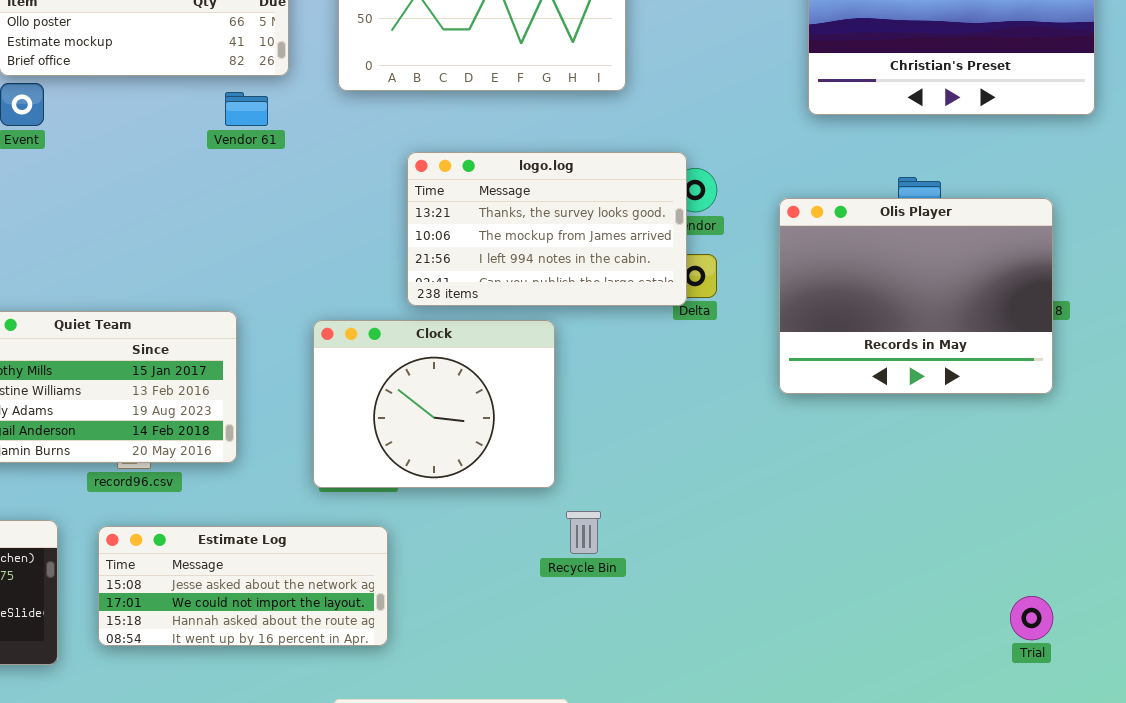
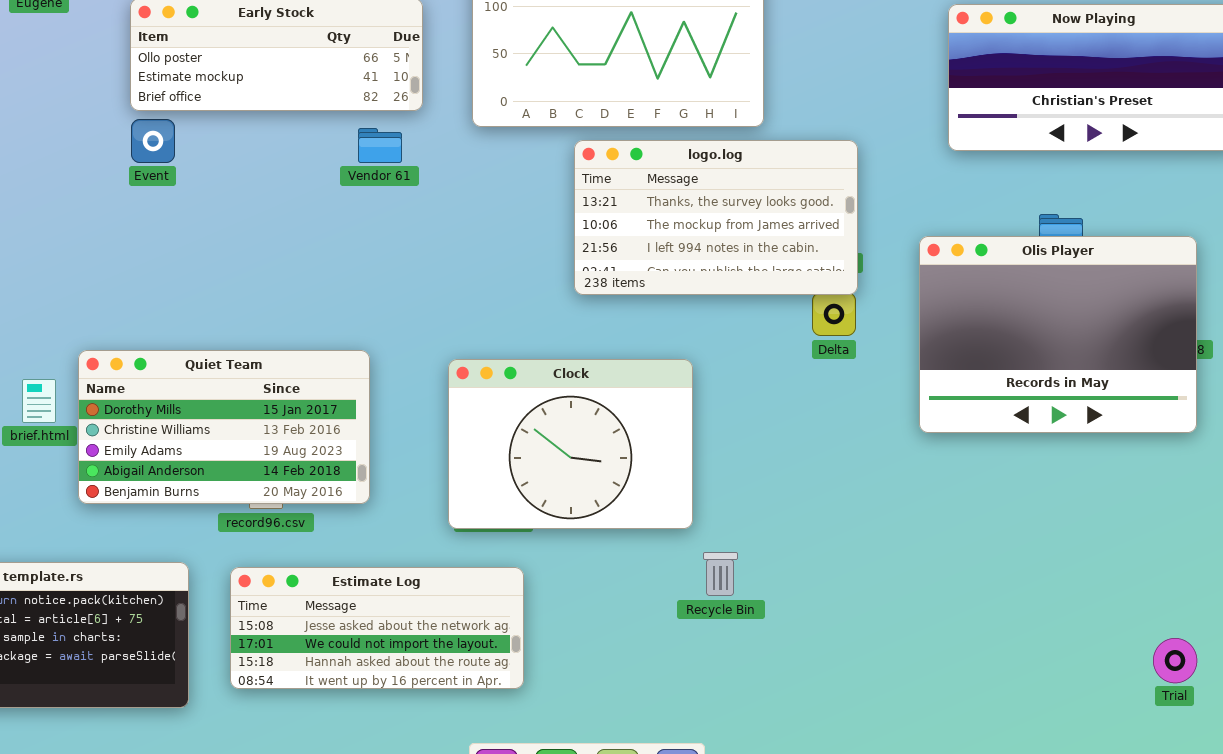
logo.log: [407,152,687,306] -> [574,140,858,295], moved

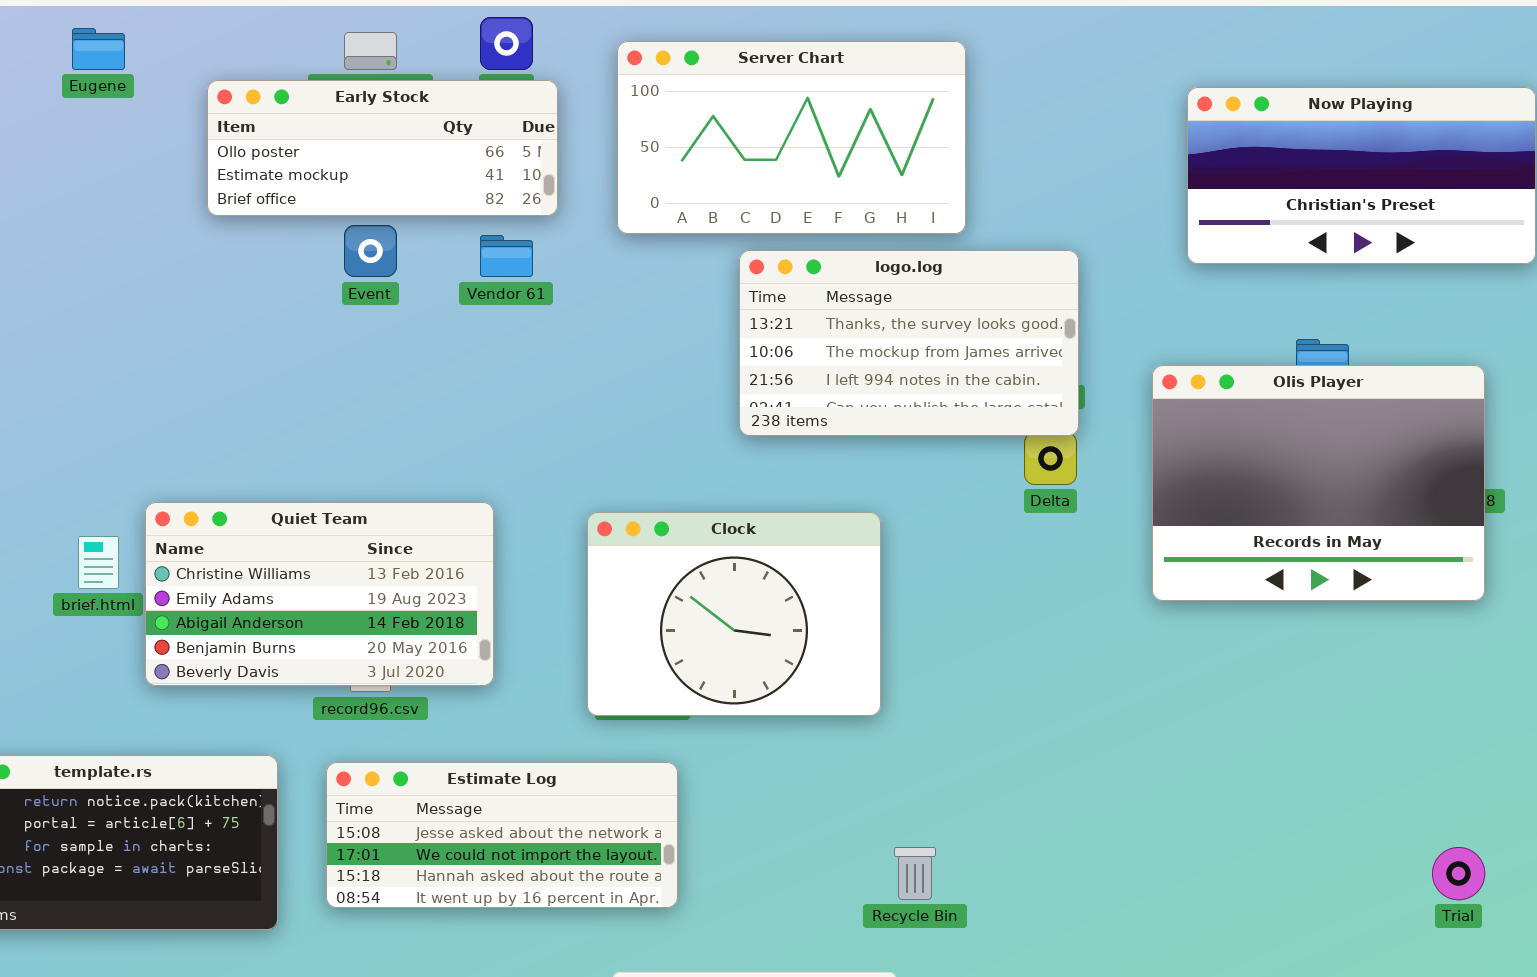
Event: [131,119,175,163] -> [344,225,397,277], moved
Quiet Team: [78,350,370,504] -> [145,502,494,686], scrolled down 1 row
Recycle Bin: [703,552,738,596] -> [894,847,936,900], moved

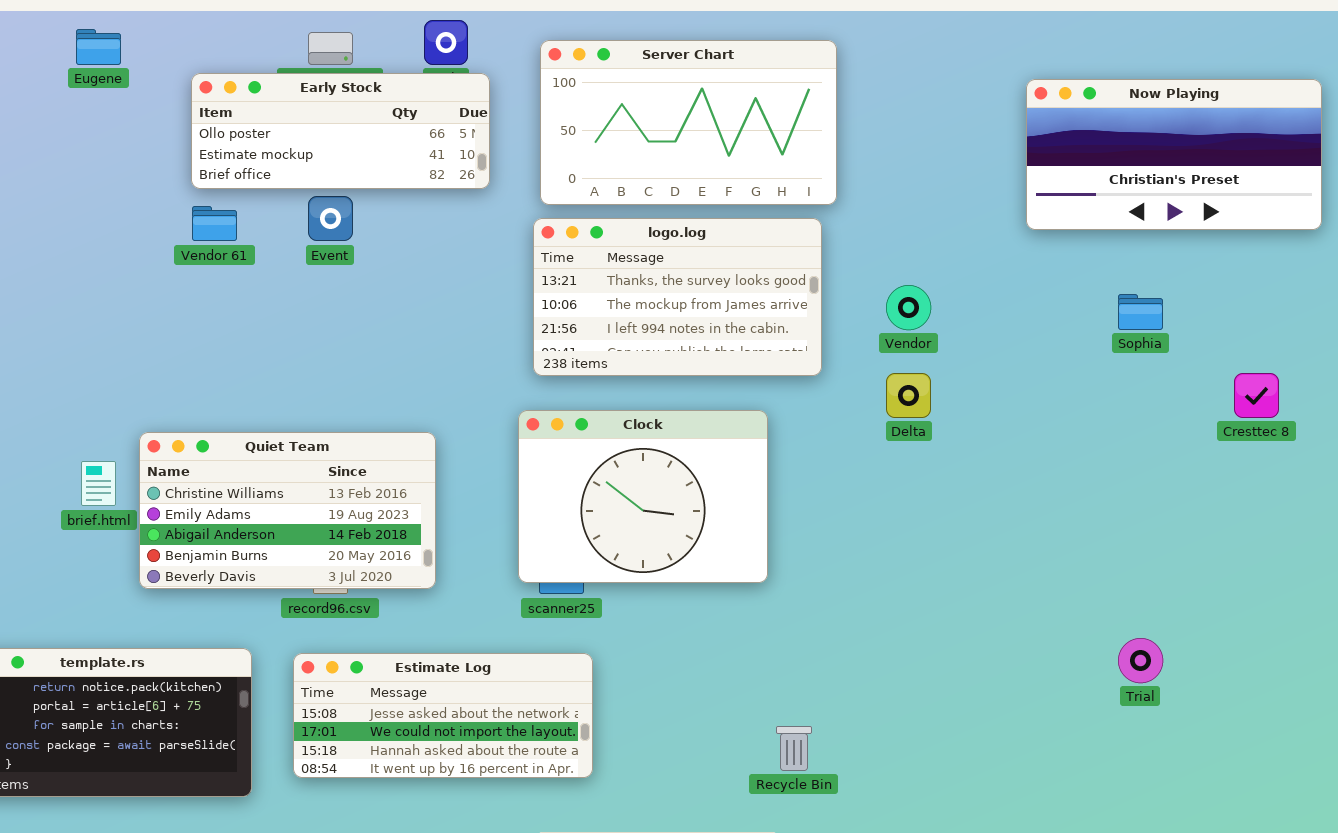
Vendor 61: [480,235,533,277] -> [192,206,237,241], moved
logo.log: [739,250,1079,436] -> [533,218,822,376], moved
Olis Player: [1152,365,1485,601] -> none, closed
Clock: [587,512,881,716] -> [518,410,768,583], moved
Trial: [1432,847,1485,900] -> [1118,638,1163,683], moved

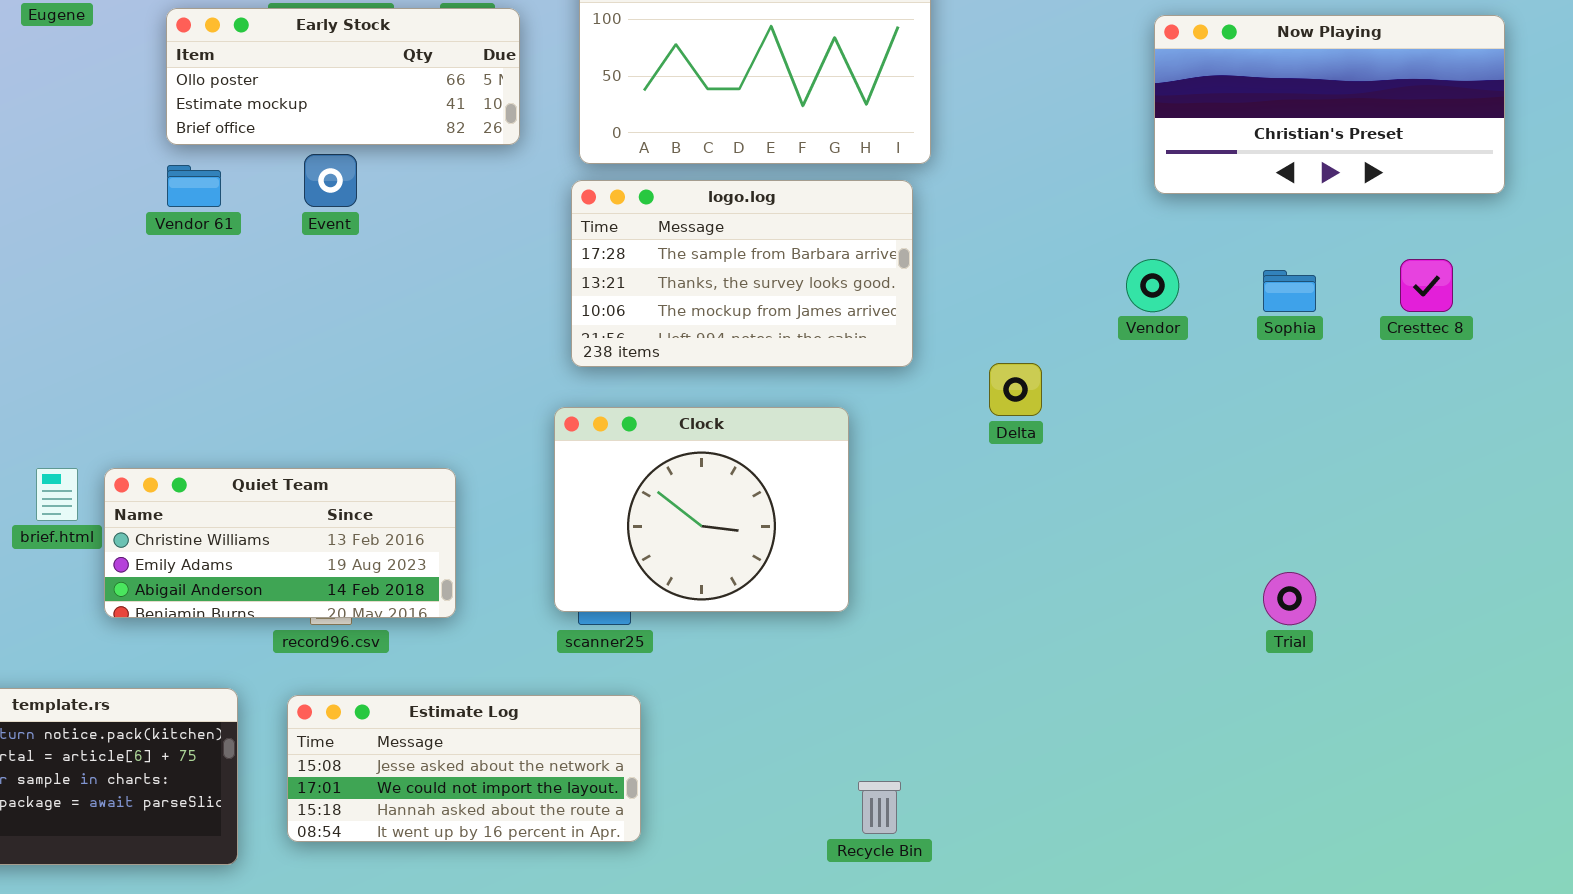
logo.log: [533,218,822,376] -> [571,180,913,367], scrolled up 1 row
Vendor: [886,285,931,330] -> [1126,259,1179,312], moved
Cresttec 8: [1234,373,1279,418] -> [1400,259,1453,312], moved
Quiet Team: [139,432,436,589] -> [104,468,456,618], resized
Trial: [1118,638,1163,683] -> [1263,572,1316,625], moved

